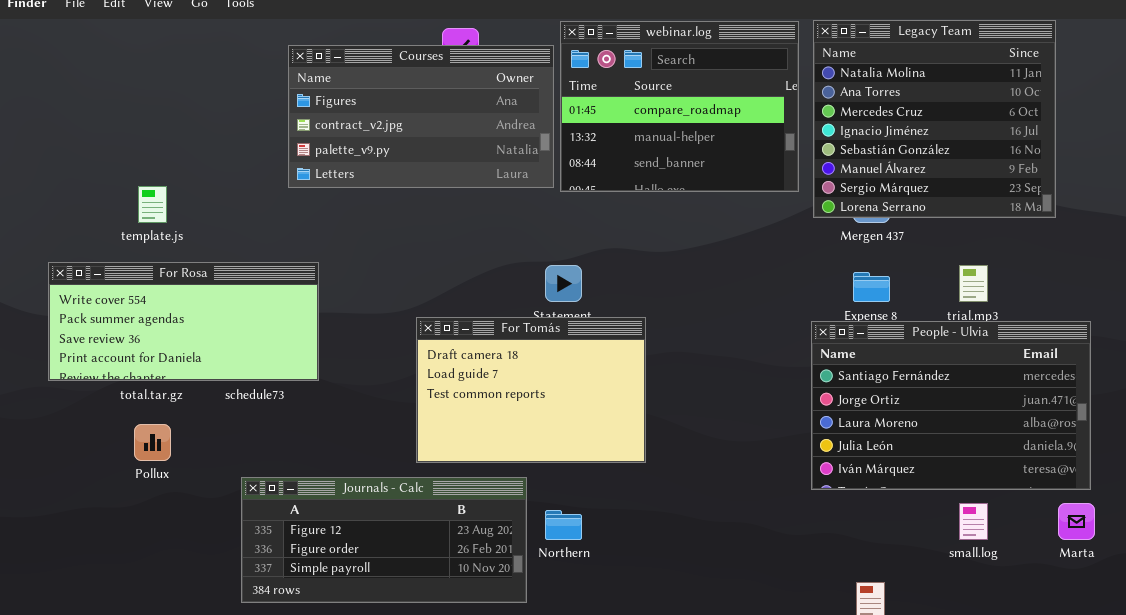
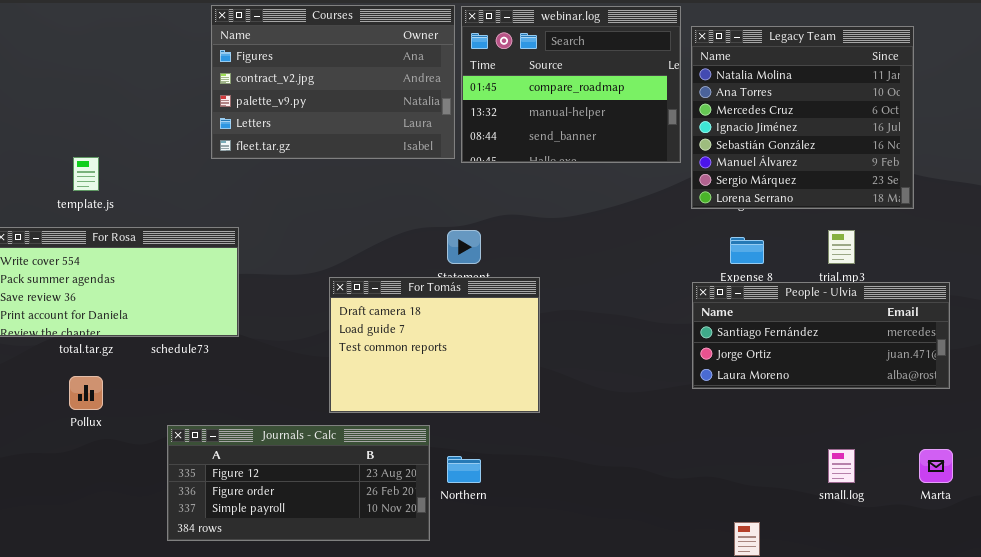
Legacy Team: [813,20,1056,218] -> [691,26,914,209], moved
Courses: [288,45,554,188] -> [211,5,455,159], resized
People - Ulvia: [811,321,1091,490] -> [692,282,950,389], resized

